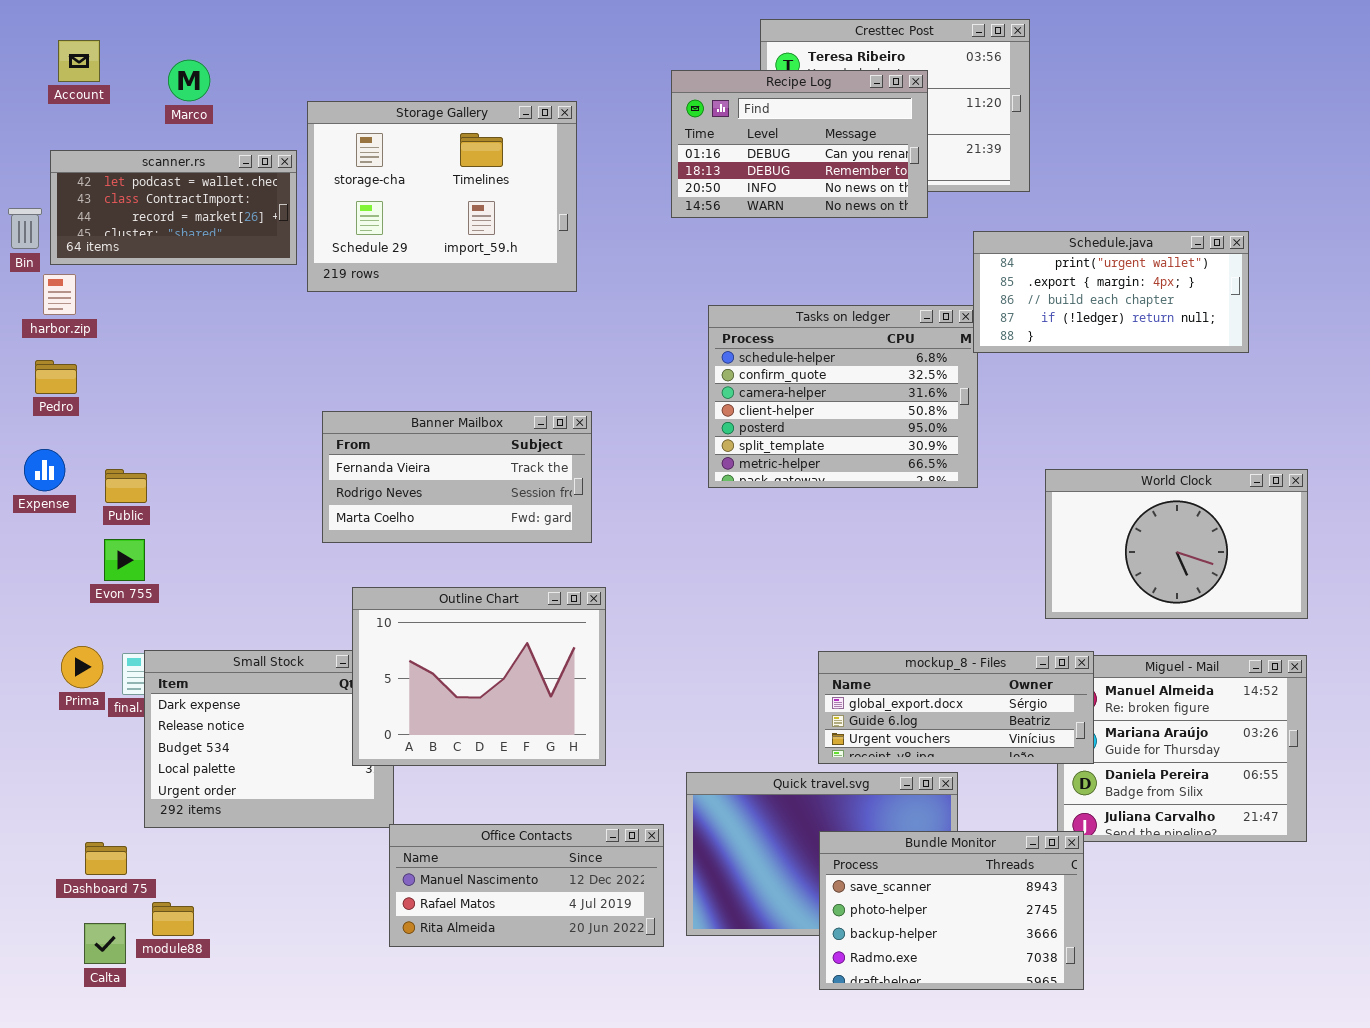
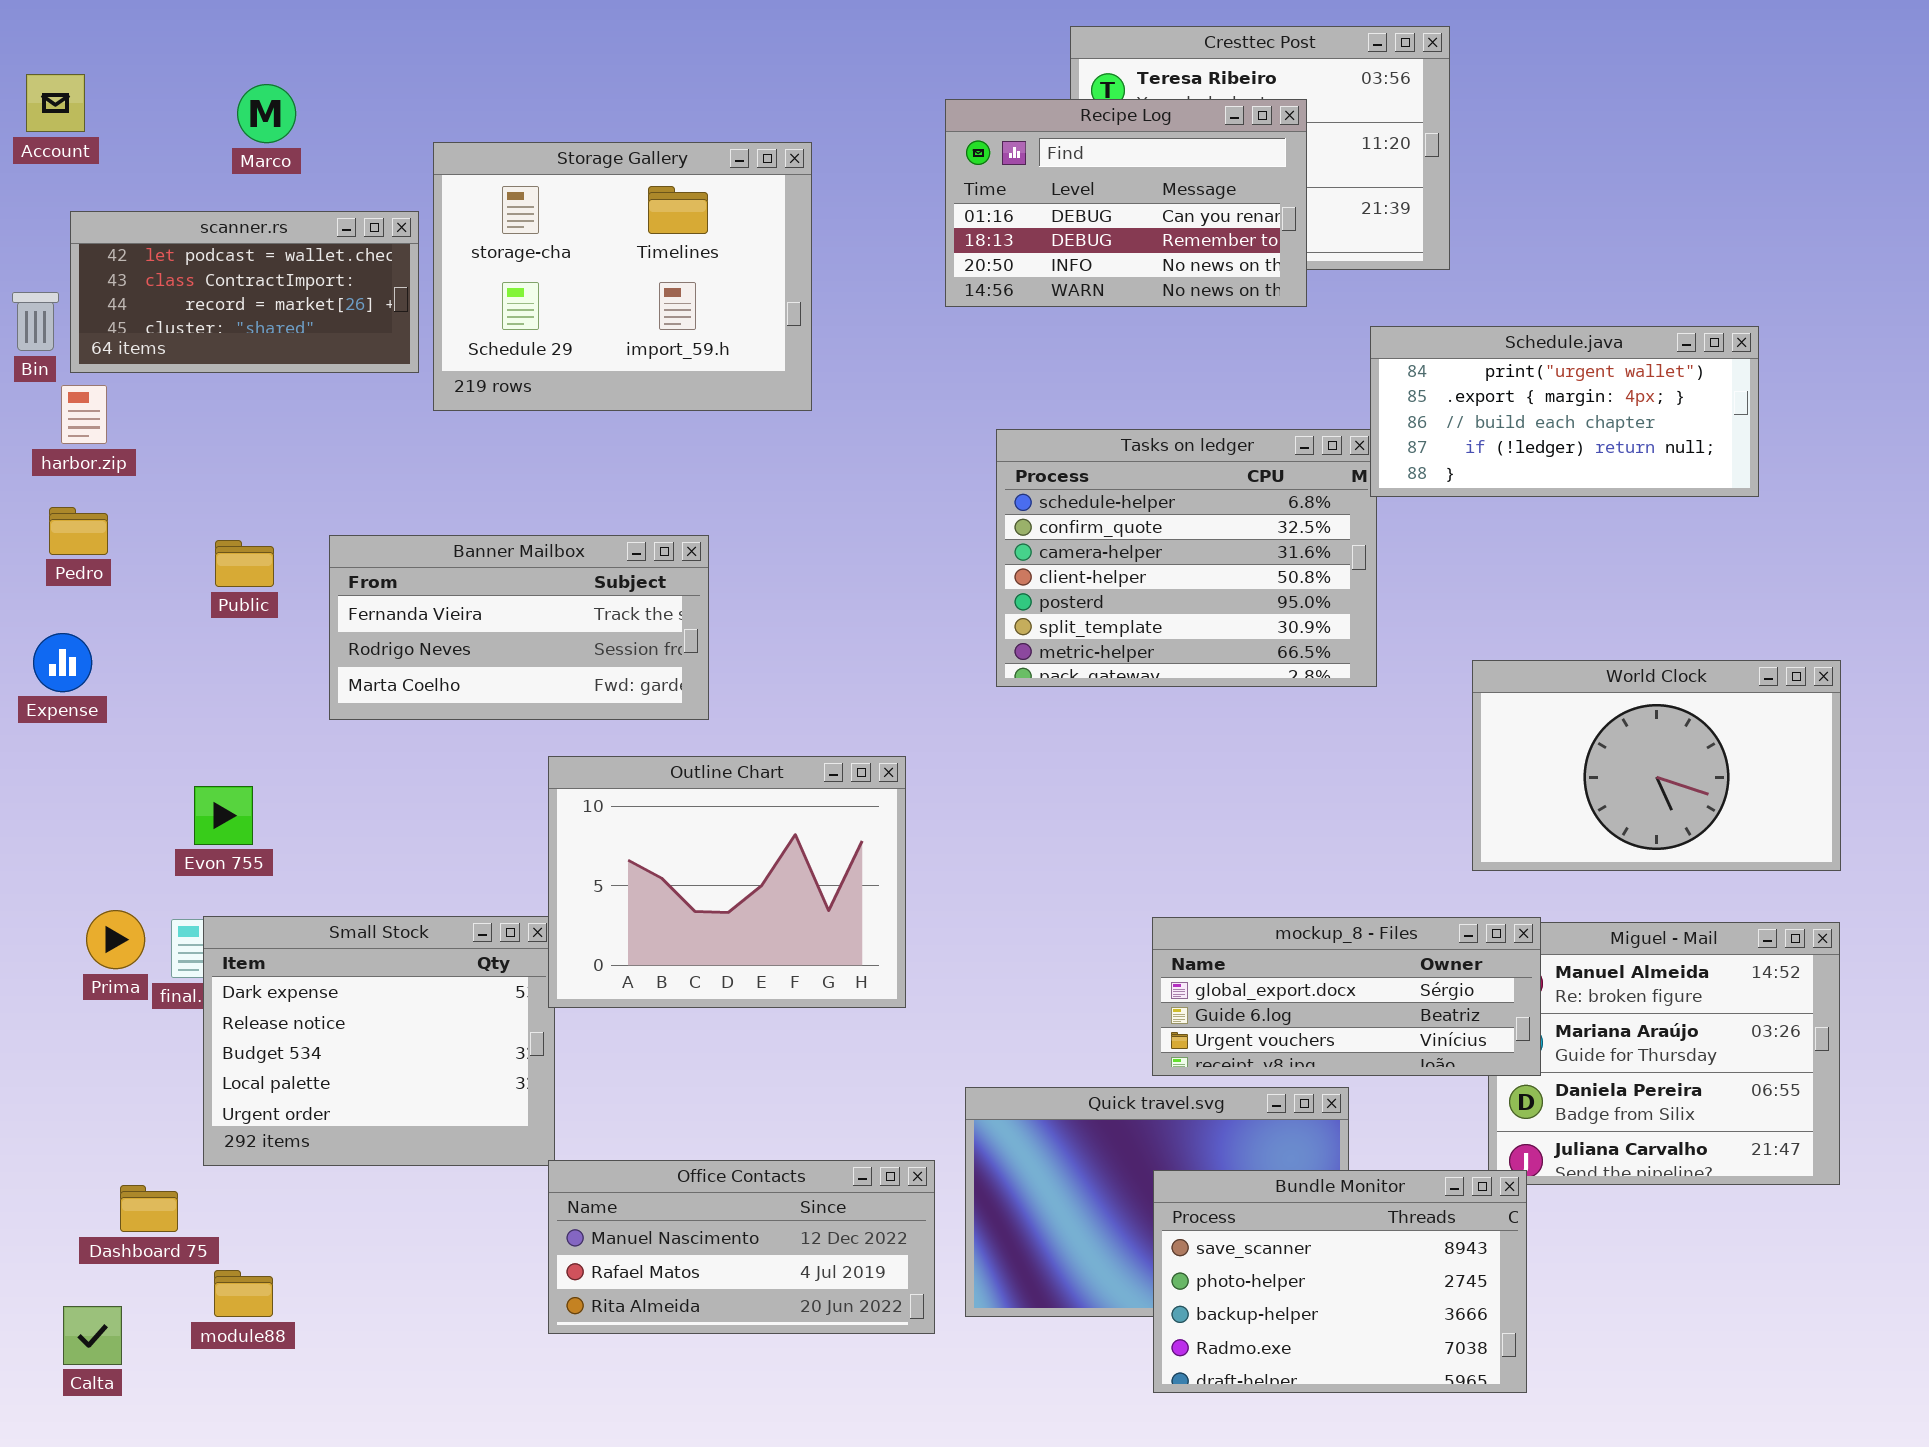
Account: [58,40,100,82] -> [26,74,85,132], moved
Banner Mailbox: [322,411,592,543] -> [329,535,709,720], moved
Public: [105,469,147,503] -> [215,540,274,587], moved
Evon 755: [104,539,145,581] -> [194,786,253,845], moved
Outline Chart: [352,587,606,766] -> [548,756,906,1008], moved
Calta: [84,923,126,964] -> [63,1306,122,1365], moved

